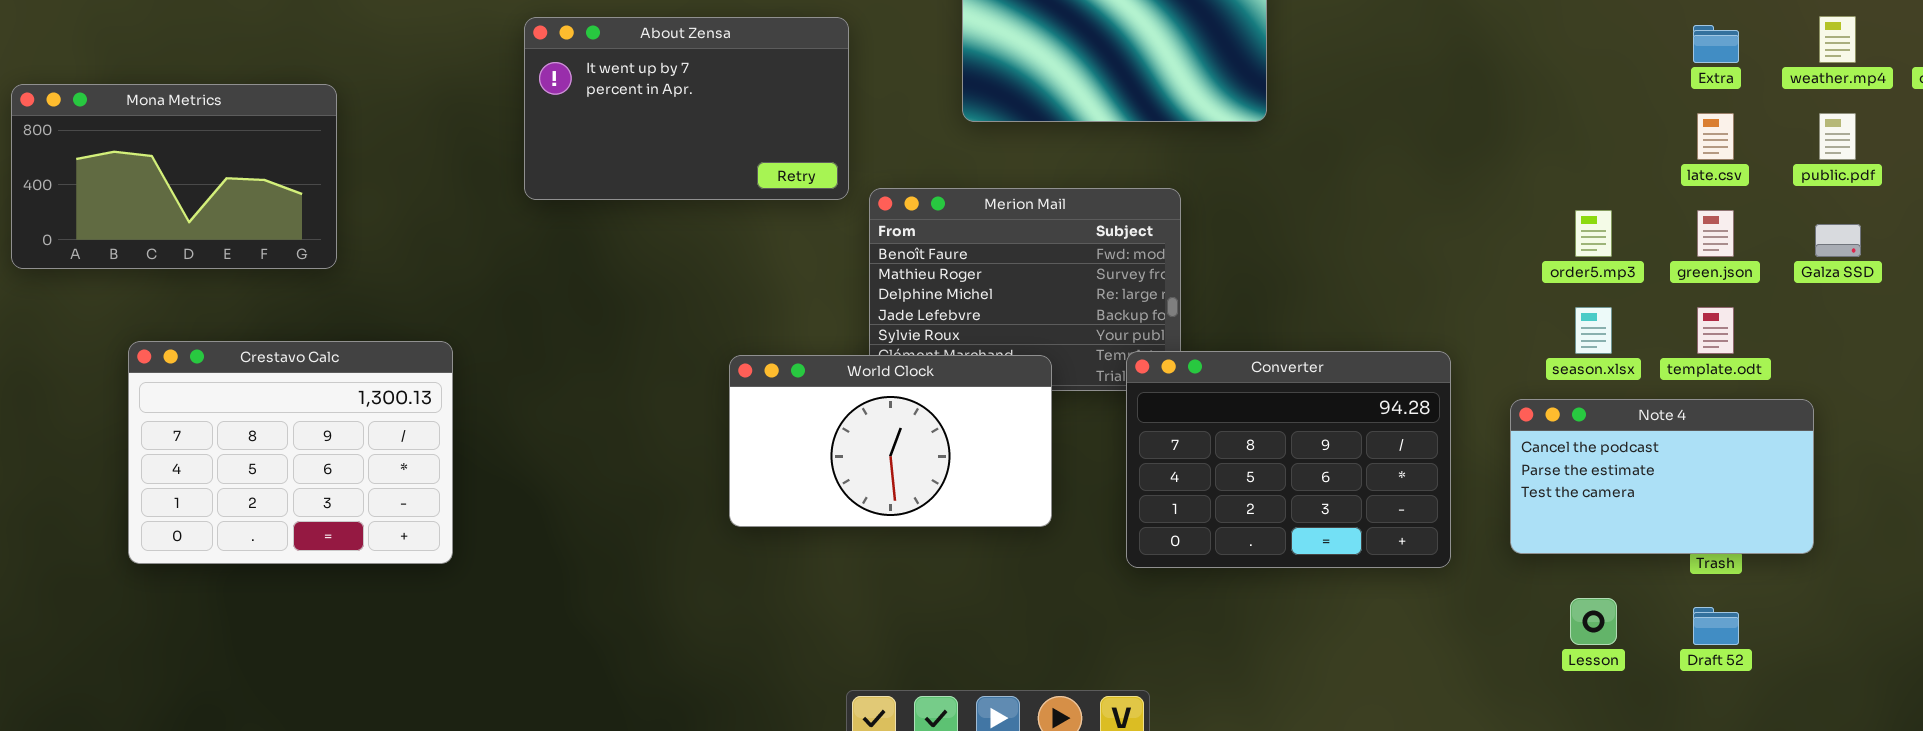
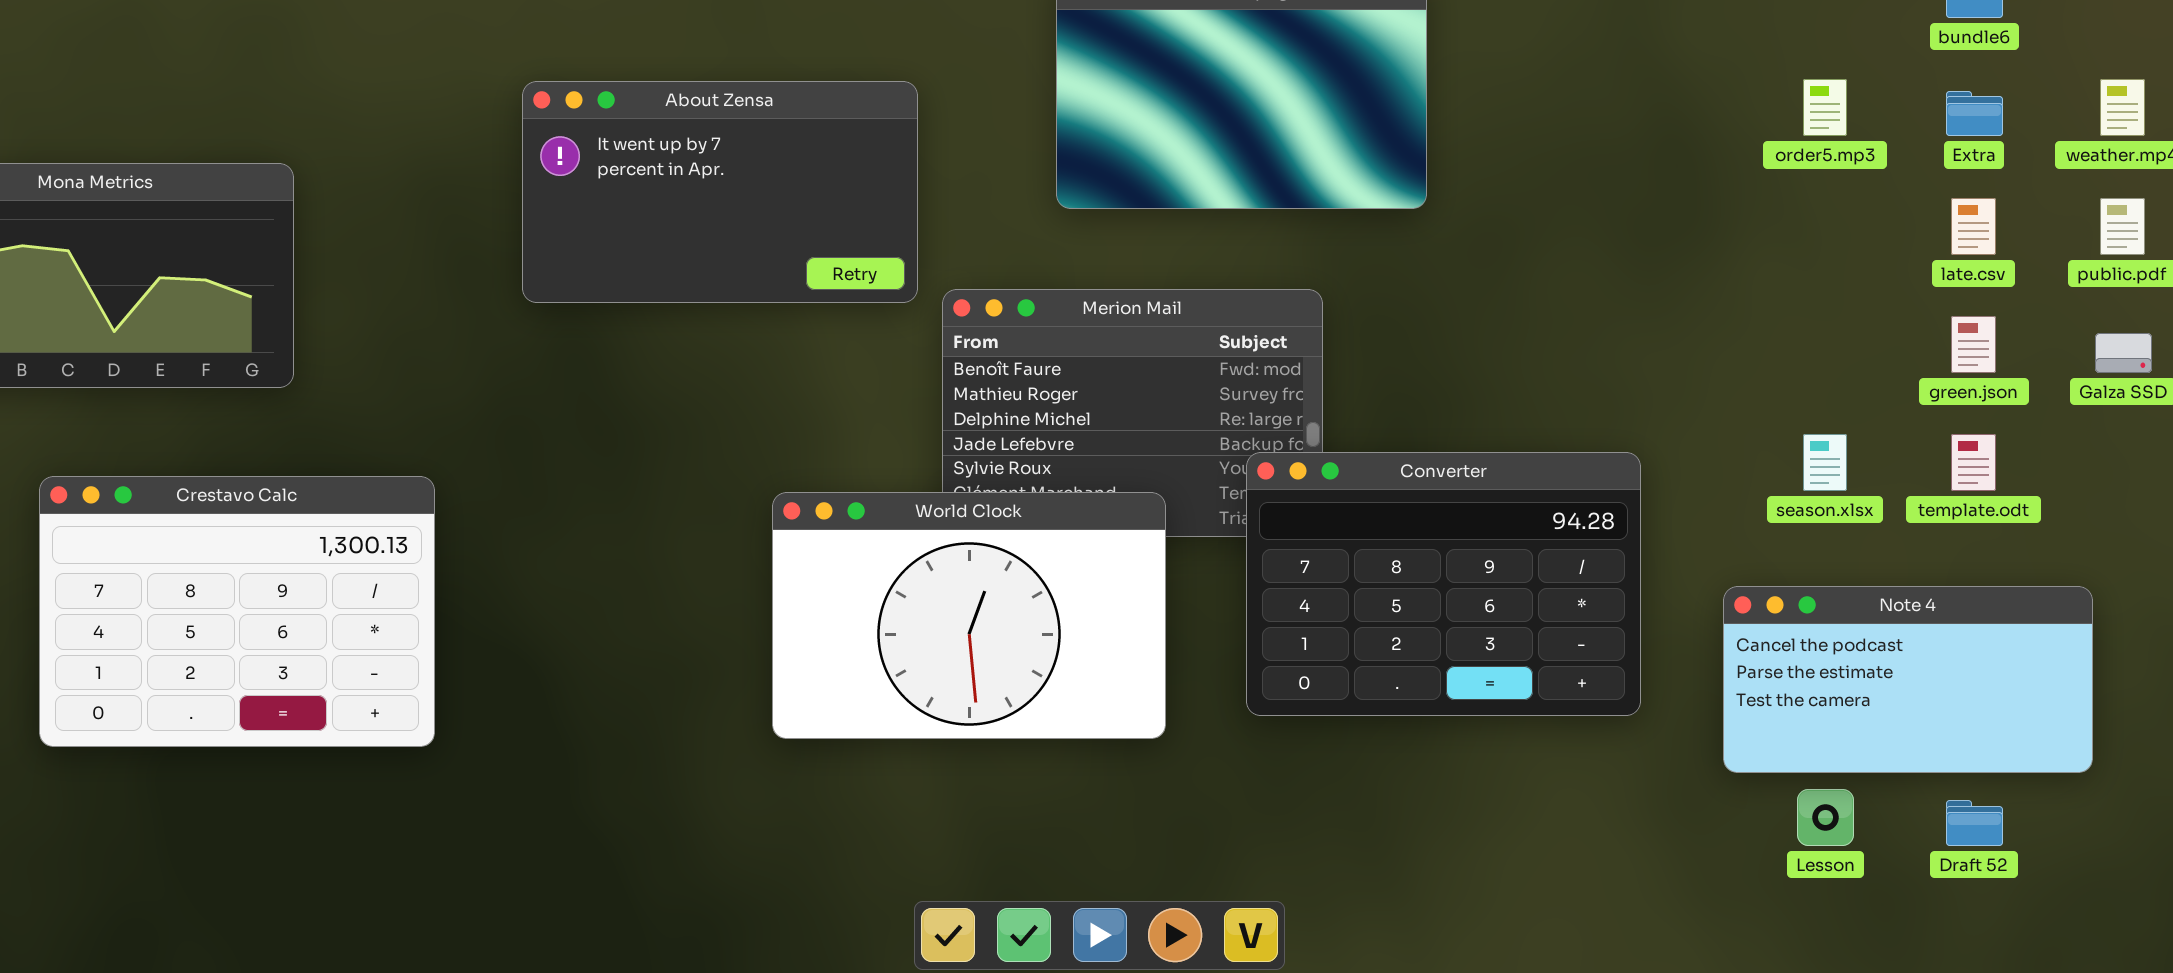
order5.mp3: [1575,210,1612,257] -> [1803,79,1847,136], moved
Converter: [1126,351,1451,568] -> [1246,452,1641,716], moved
World Clock: [729,355,1052,527] -> [772,492,1166,739], resized
Note 4: [1510,399,1814,554] -> [1723,586,2093,773], moved

